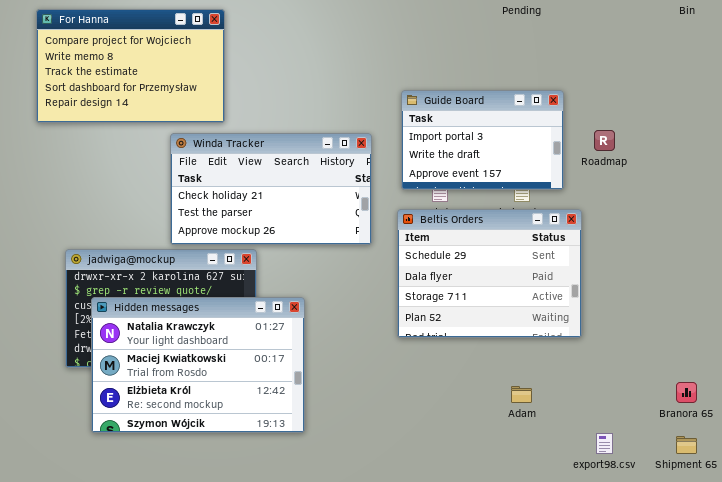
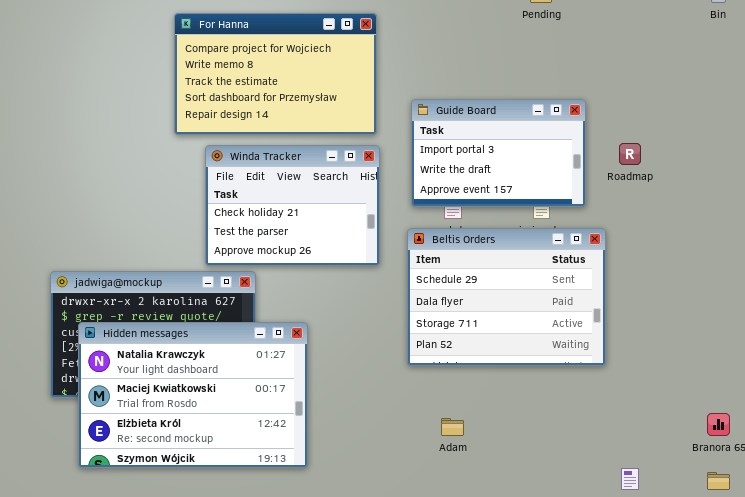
For Hanna: [36,9,225,123] -> [174,13,377,135], moved
Winda Tracker: [170,133,372,245] -> [205,145,380,266], resized
Adam: [511,386,532,403] -> [441,418,464,436], moved

